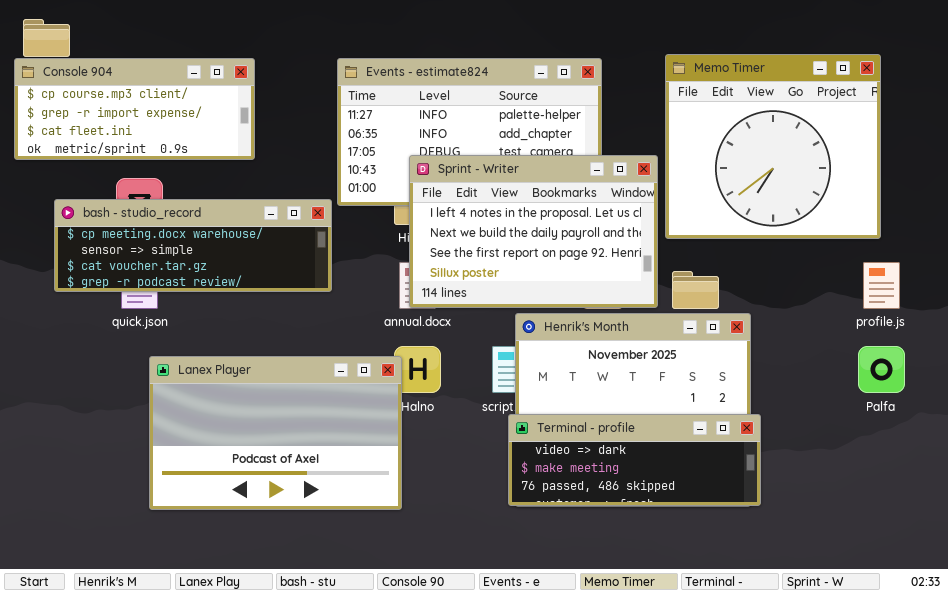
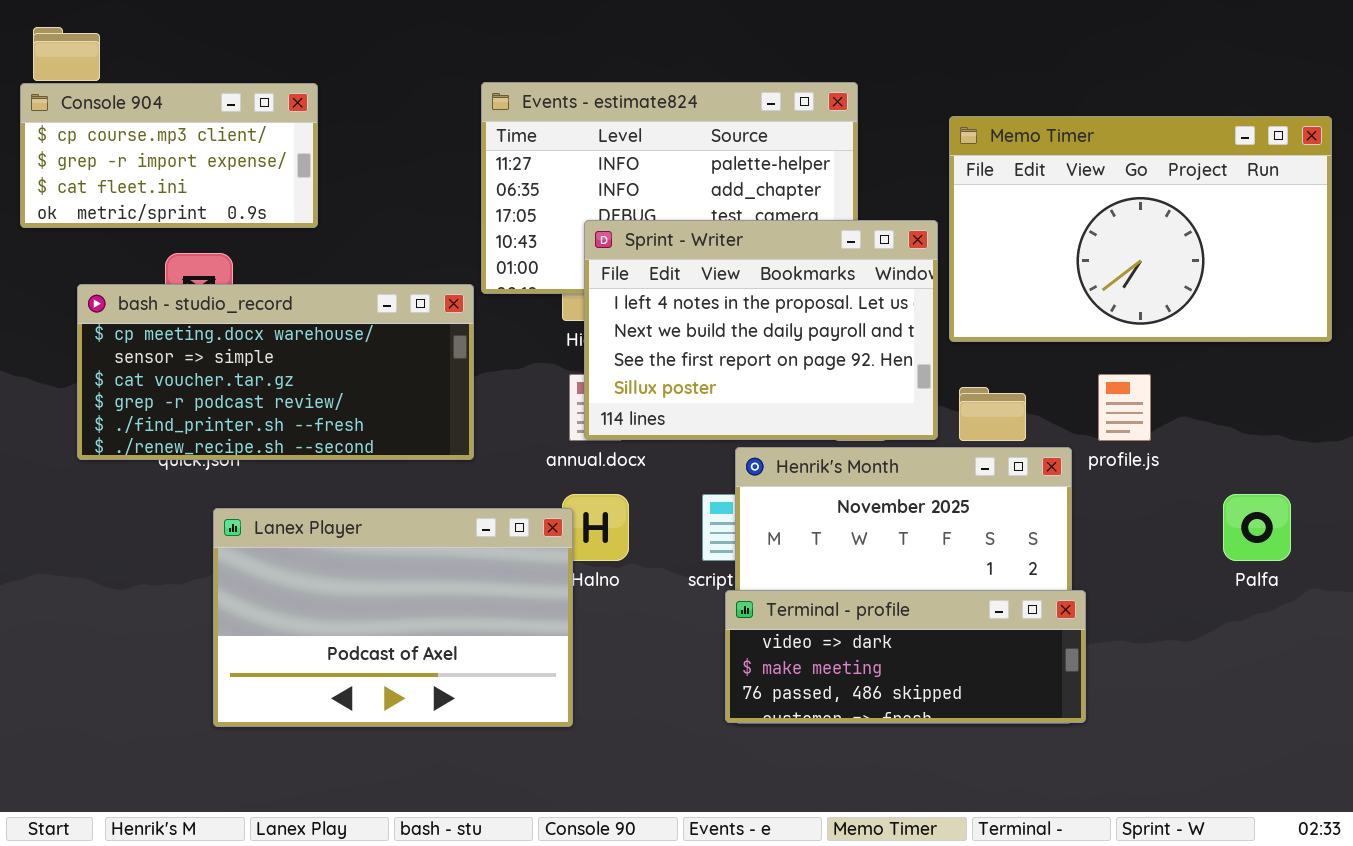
Memo Timer: [665,54,881,239] -> [949,116,1332,342], resized
Console 904: [14,58,255,160] -> [20,83,318,228], resized
bash - studio_record: [54,199,332,292] -> [77,284,474,460], resized
profile.js: [863,262,900,309] -> [1098,374,1151,441], moved

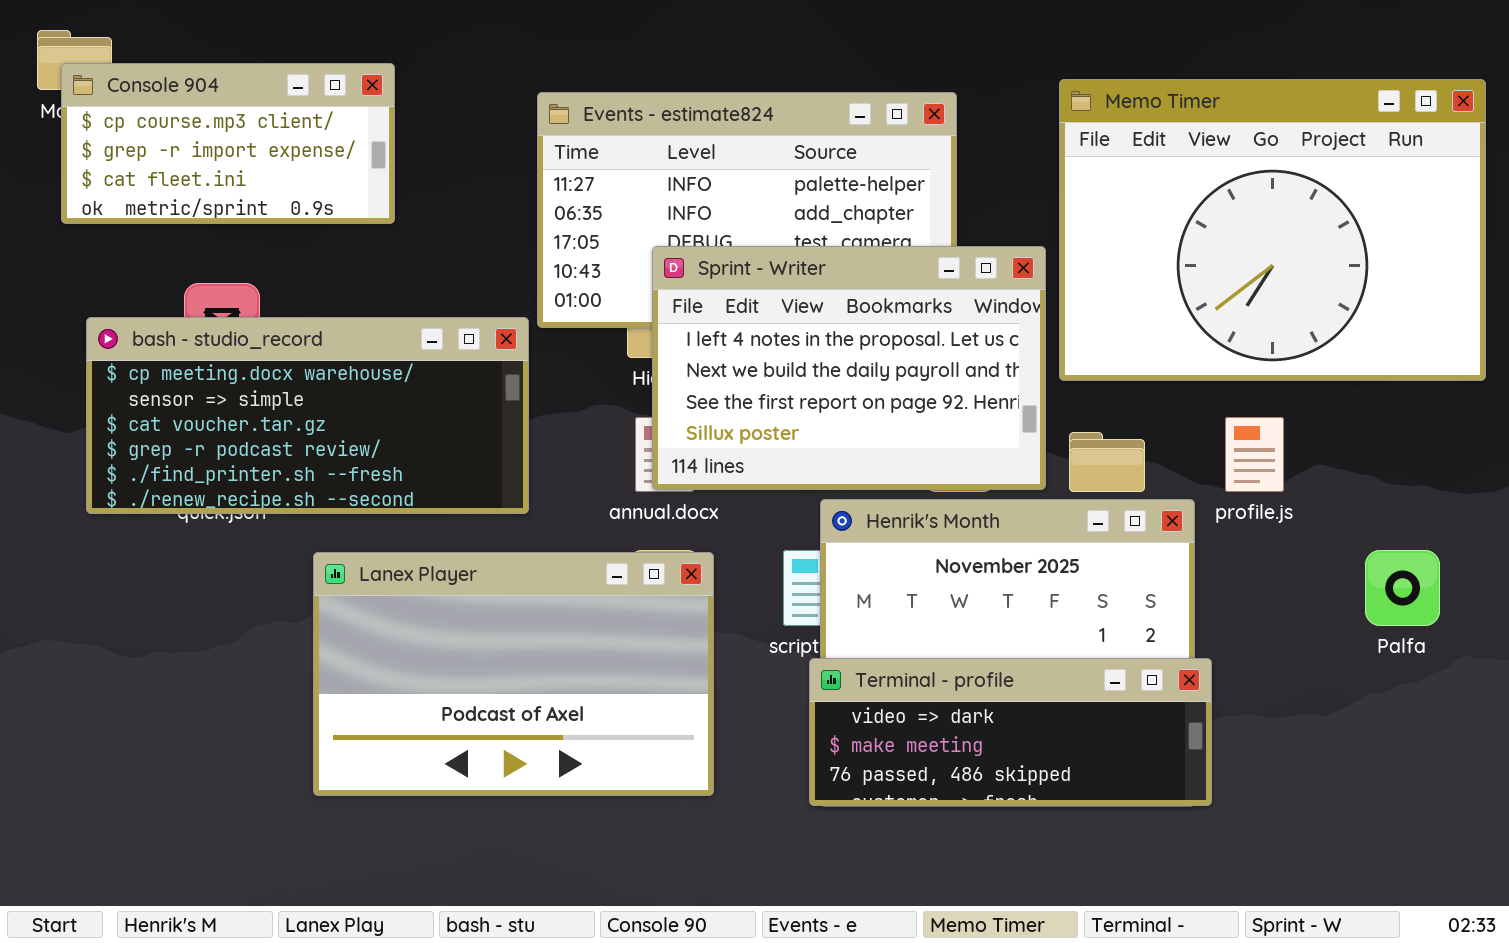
Console 904: [20,83,318,228] -> [61,63,395,224], moved
Memo Timer: [949,116,1332,342] -> [1059,79,1486,381], resized
Lanex Player: [213,508,573,727] -> [313,552,714,796], moved

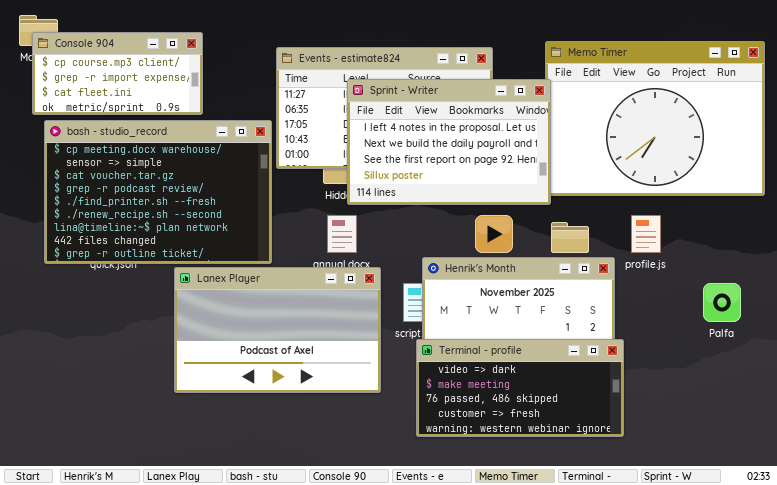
Sprint - Writer: [652,246,1046,490] -> [347,79,551,205], moved
bash - studio_record: [86,317,529,514] -> [44,120,272,264], resized
Lanex Player: [313,552,714,796] -> [174,267,381,393], moved
Terminal - profile: [809,658,1212,806] -> [416,339,624,437], resized

